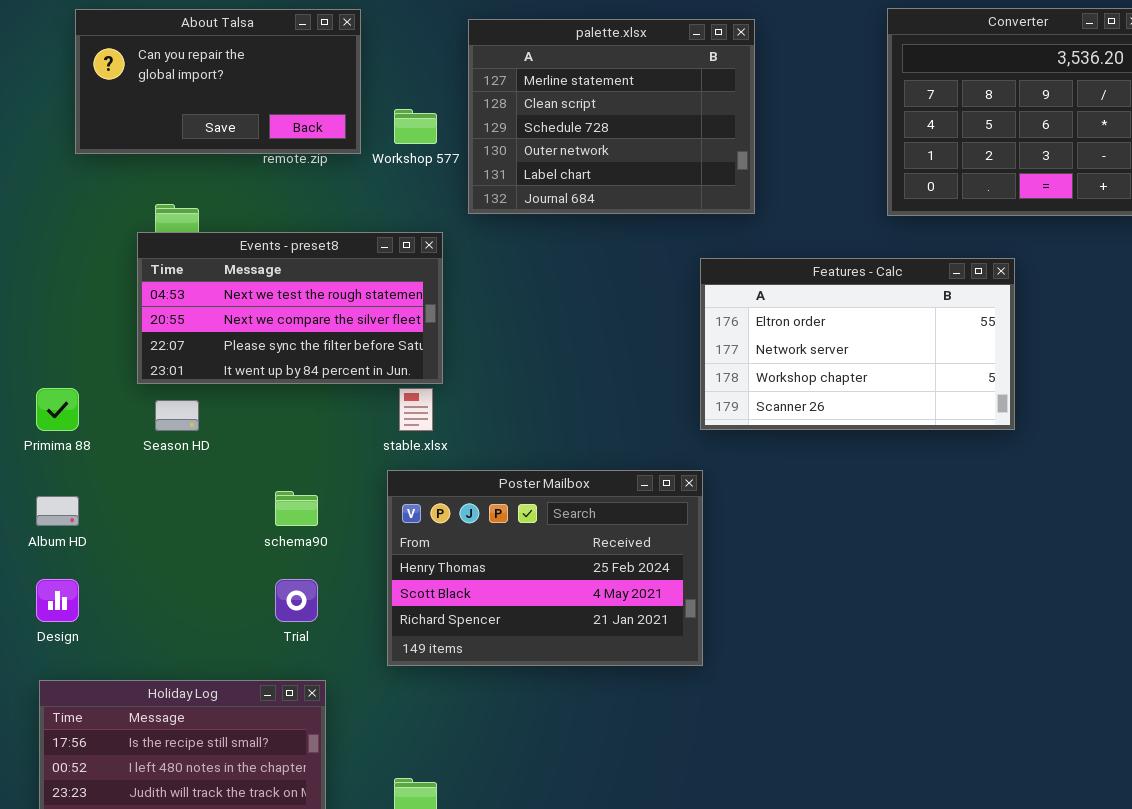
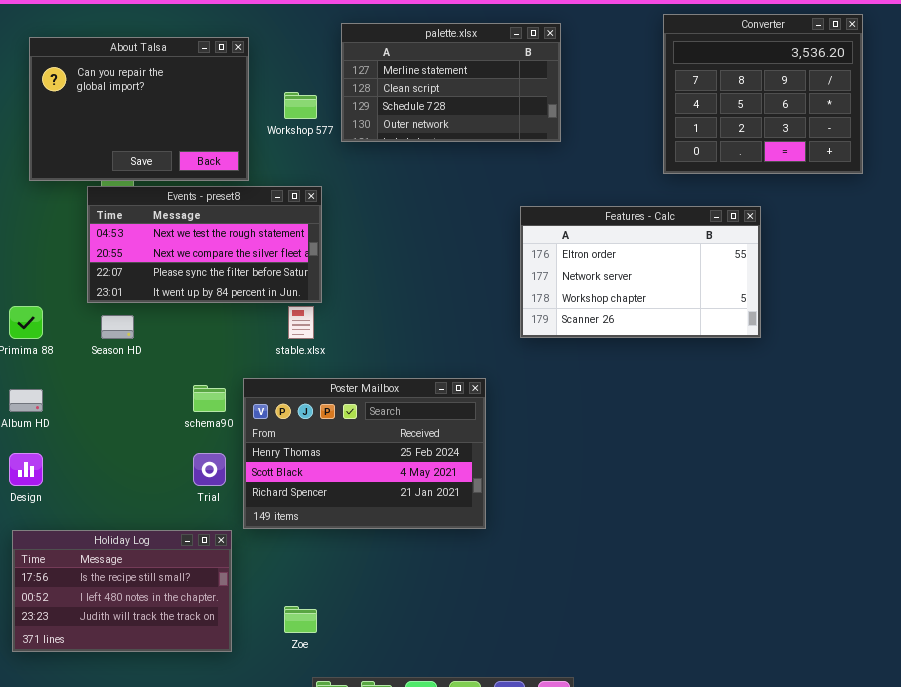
About Talsa: [75,9,361,154] -> [29,37,249,181], moved, resized
palette.xlsx: [468,19,755,214] -> [341,23,561,142], resized
Poster Mailbox: [387,470,703,666] -> [243,378,486,529], moved

